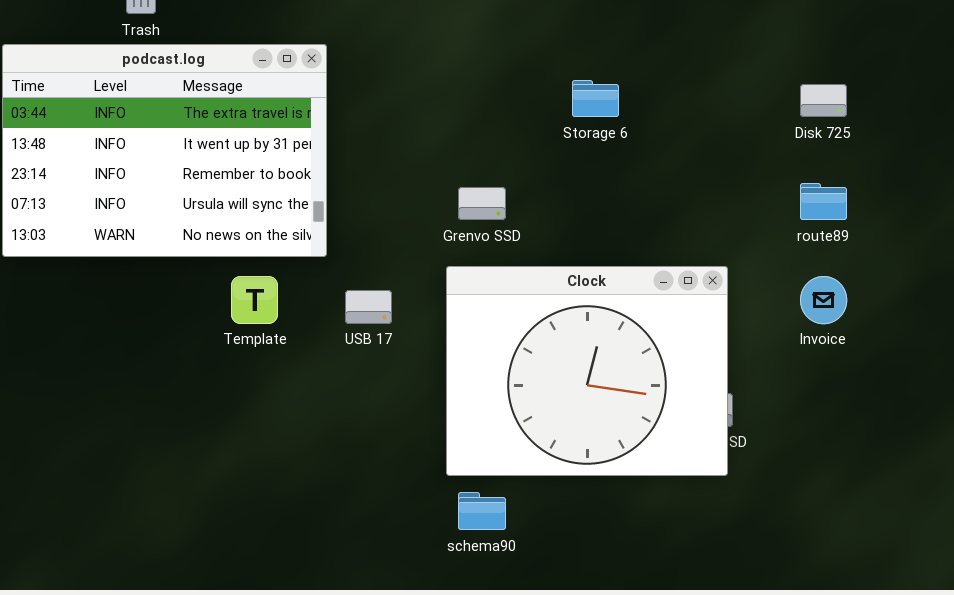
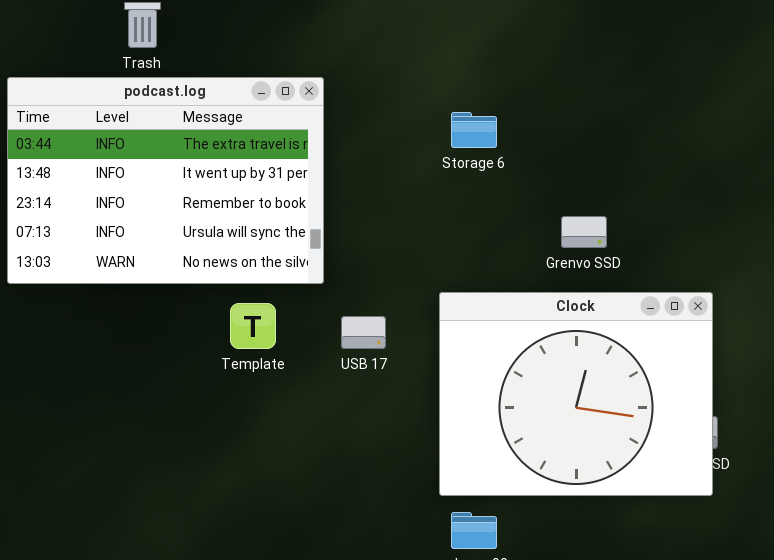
Storage 6: [572,80,619,117] -> [451,112,497,148], moved
Grenvo SSD: [458,187,506,220] -> [561,216,607,248], moved

